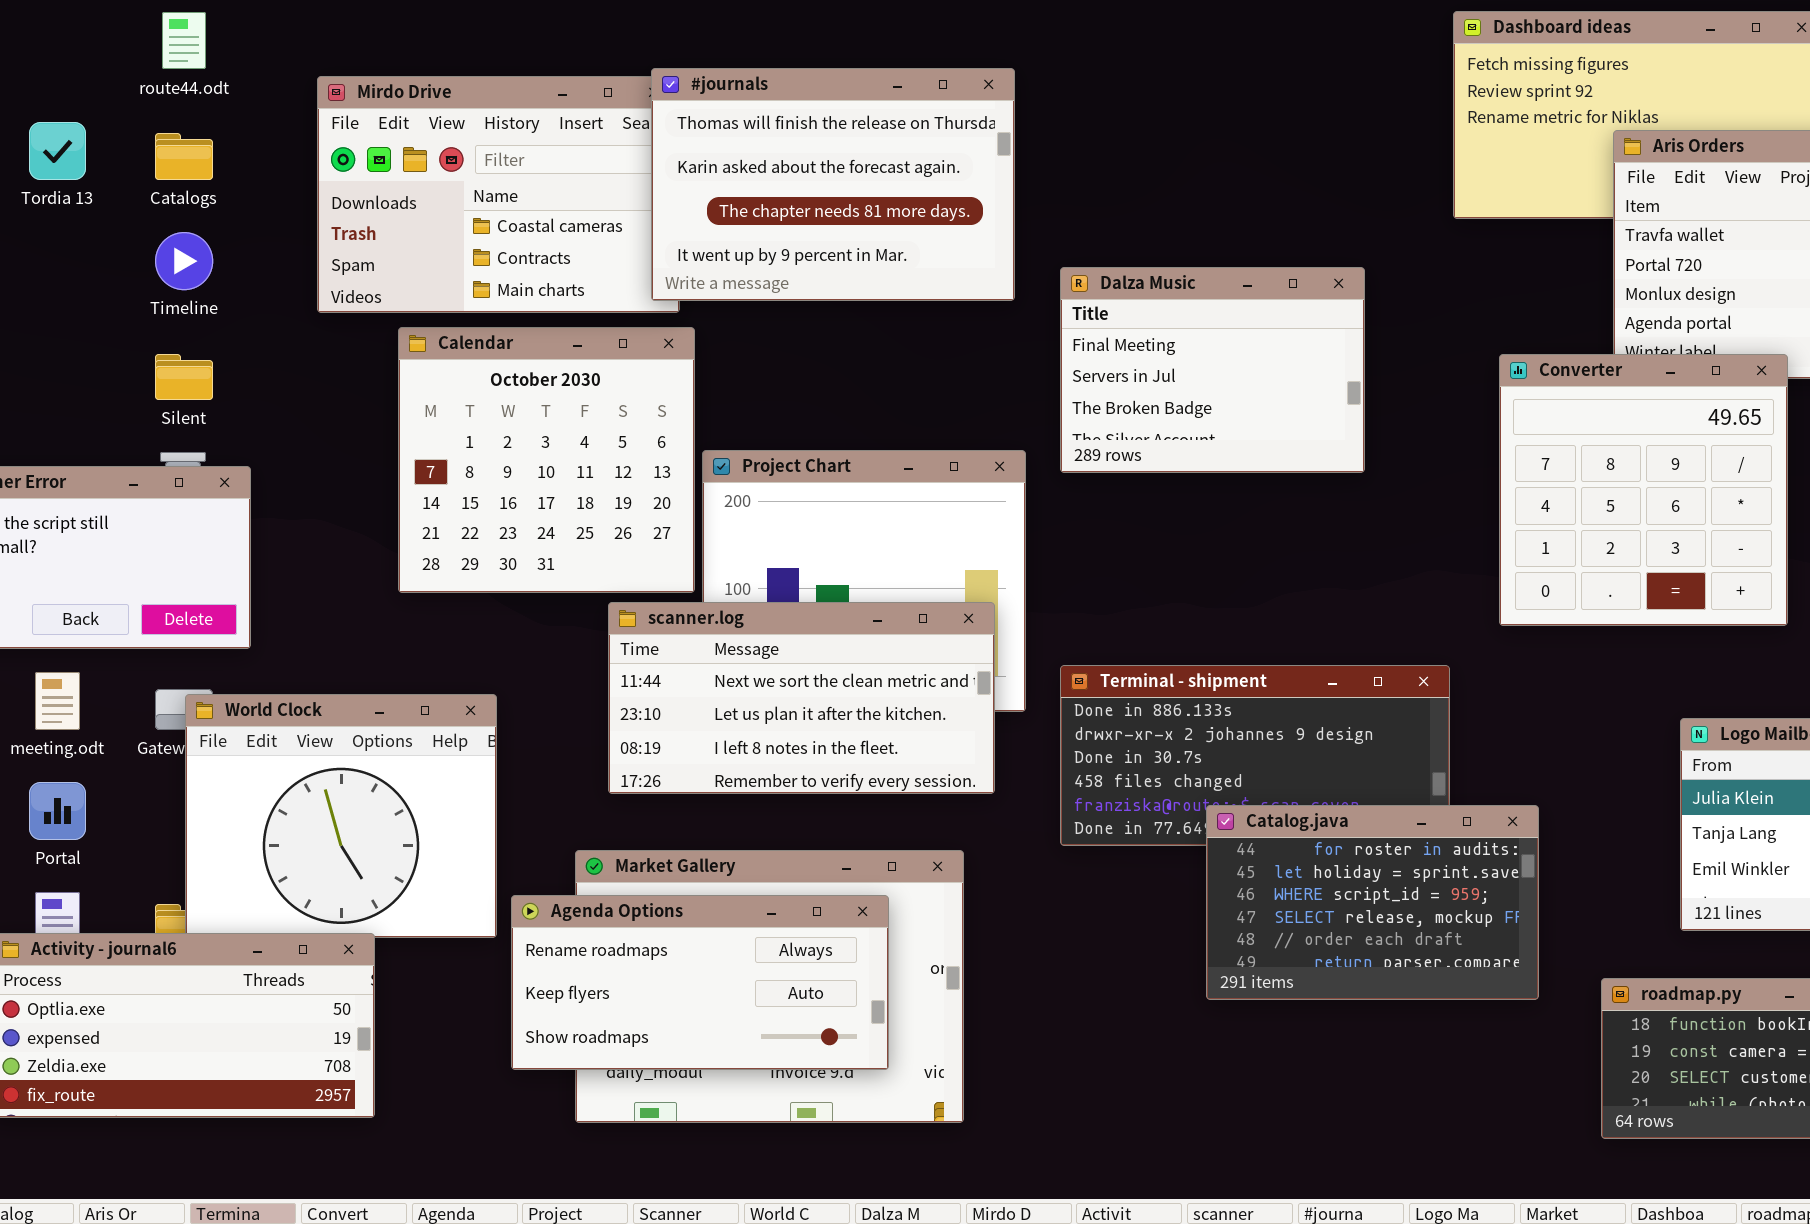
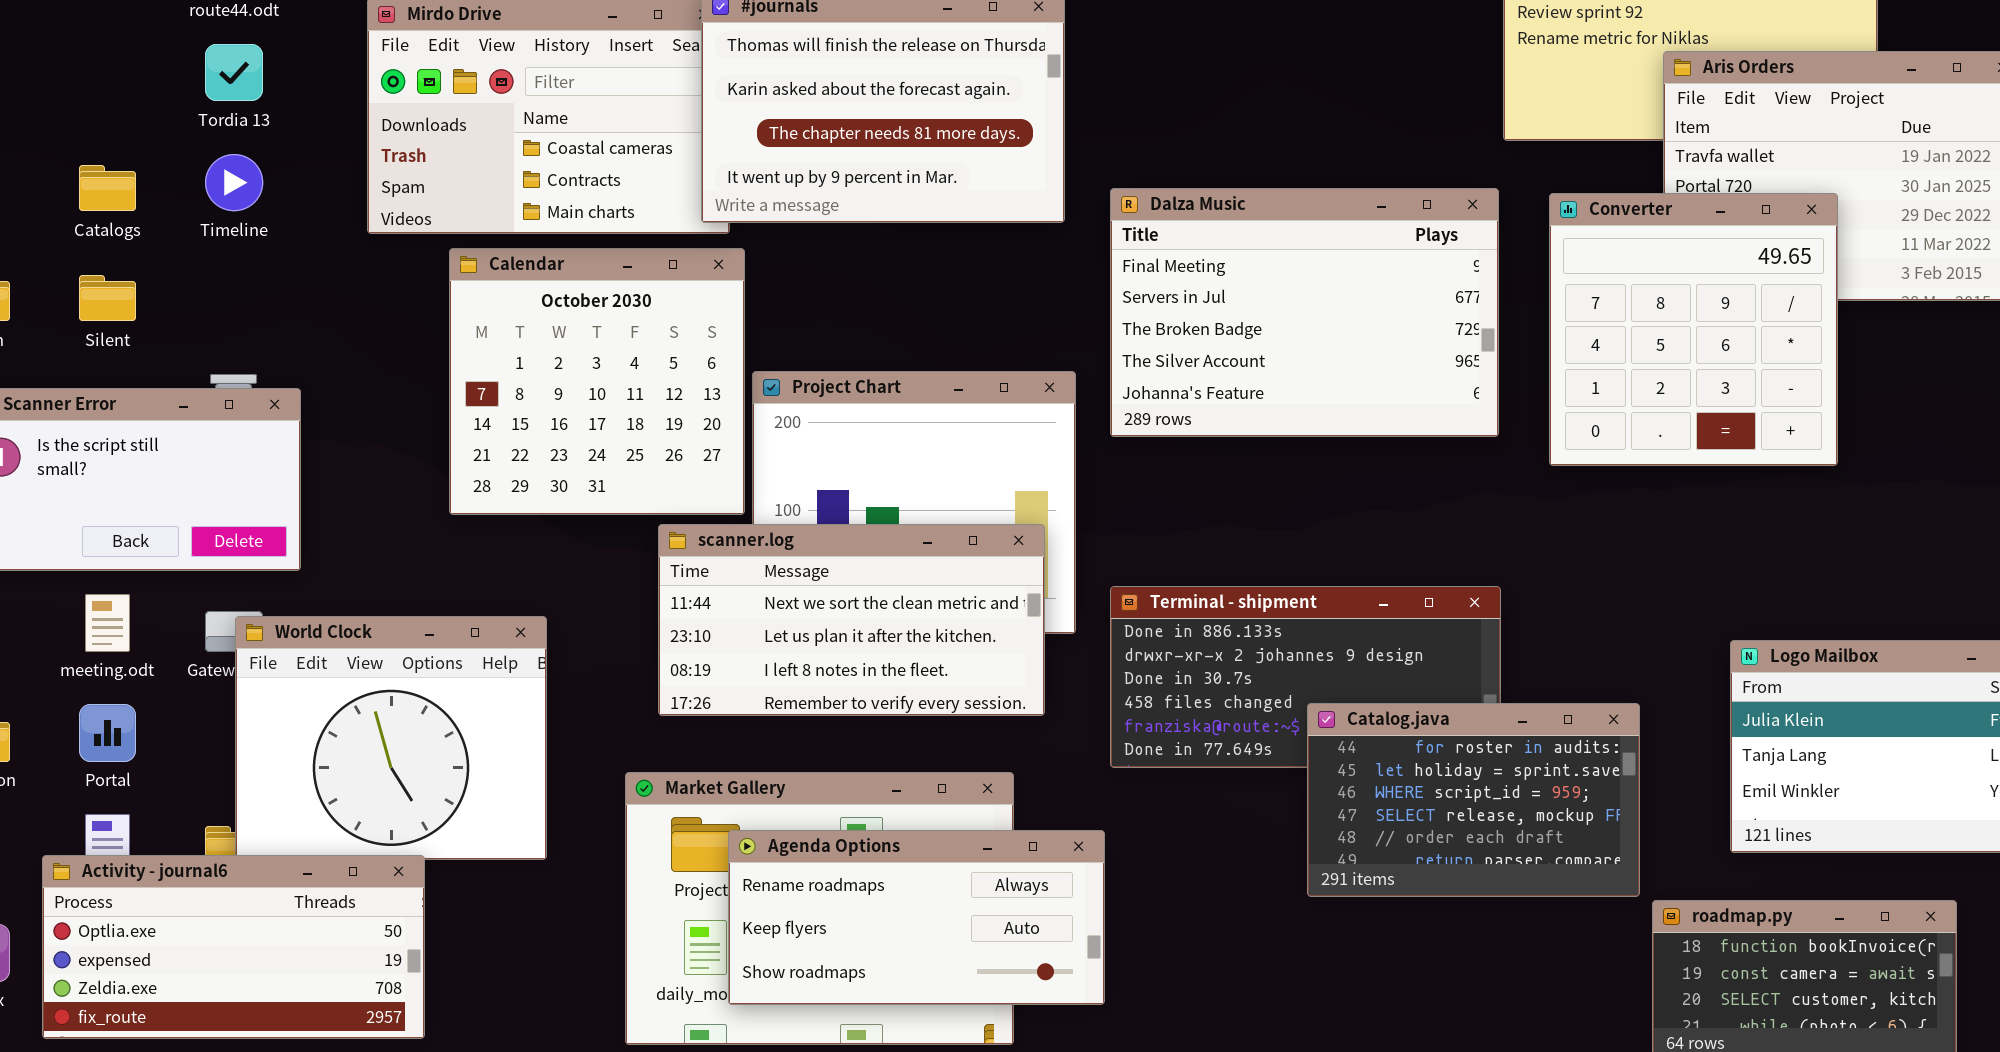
Tordia 13: [29,122,86,180] -> [205,44,263,101], moved
Catalogs: [155,133,213,180] -> [79,165,136,211], moved
Dalza Music: [1060,267,1365,473] -> [1110,188,1499,437], resized
Silent: [155,354,213,400] -> [79,275,136,321], moved
Converter: [1499,354,1788,626] -> [1549,193,1838,466], moved
Catalog.java: [1206,805,1539,1000] -> [1307,703,1640,897], moved
Agenda Options: [511,895,889,1070] -> [728,830,1105,1005], moved

